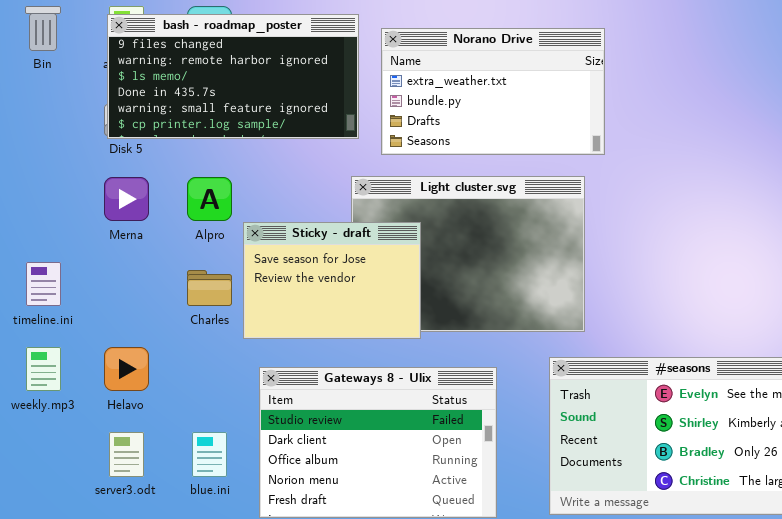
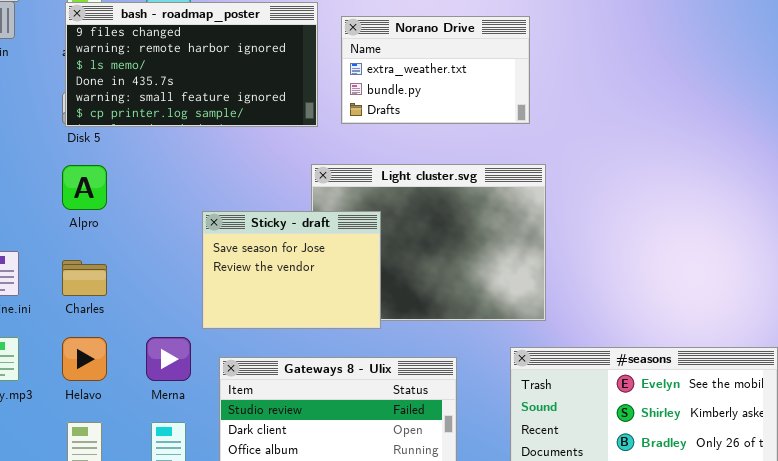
Norano Drive: [381,28,605,155] -> [341,16,530,124], resized
Merna: [104,177,149,221] -> [146,337,191,381], moved
Alpro: [187,177,232,221] -> [62,165,107,210], moved
Charles: [187,270,232,306] -> [62,260,107,296], moved

